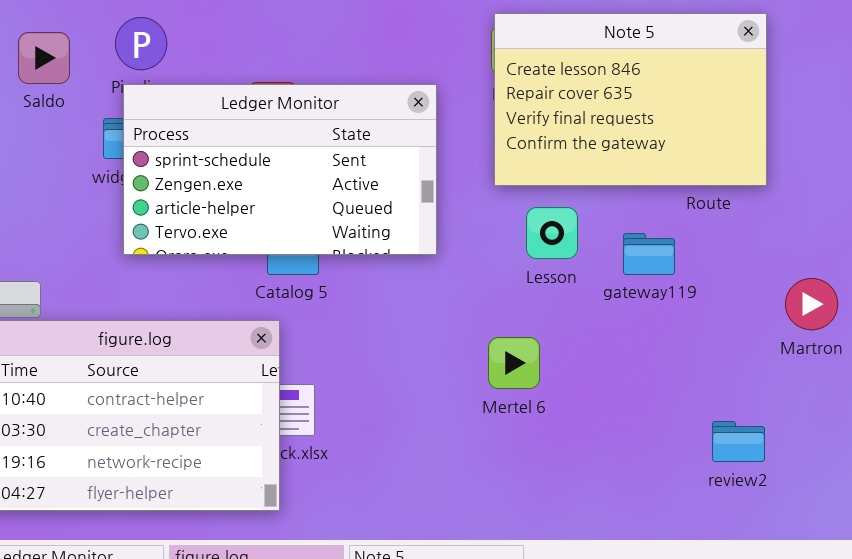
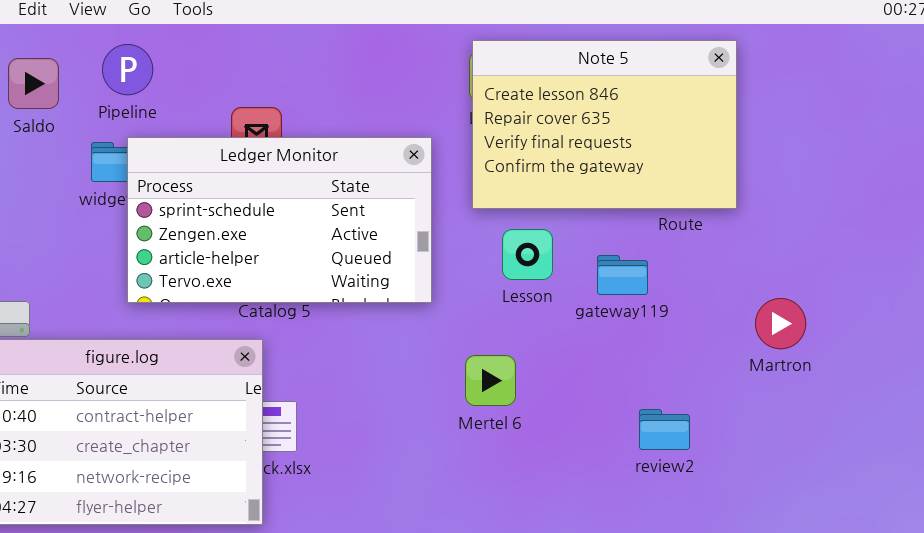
Ledger Monitor: [123,84,437,255] -> [127,137,432,303], moved
review2: [712,421,765,462] -> [639,409,690,450], moved

